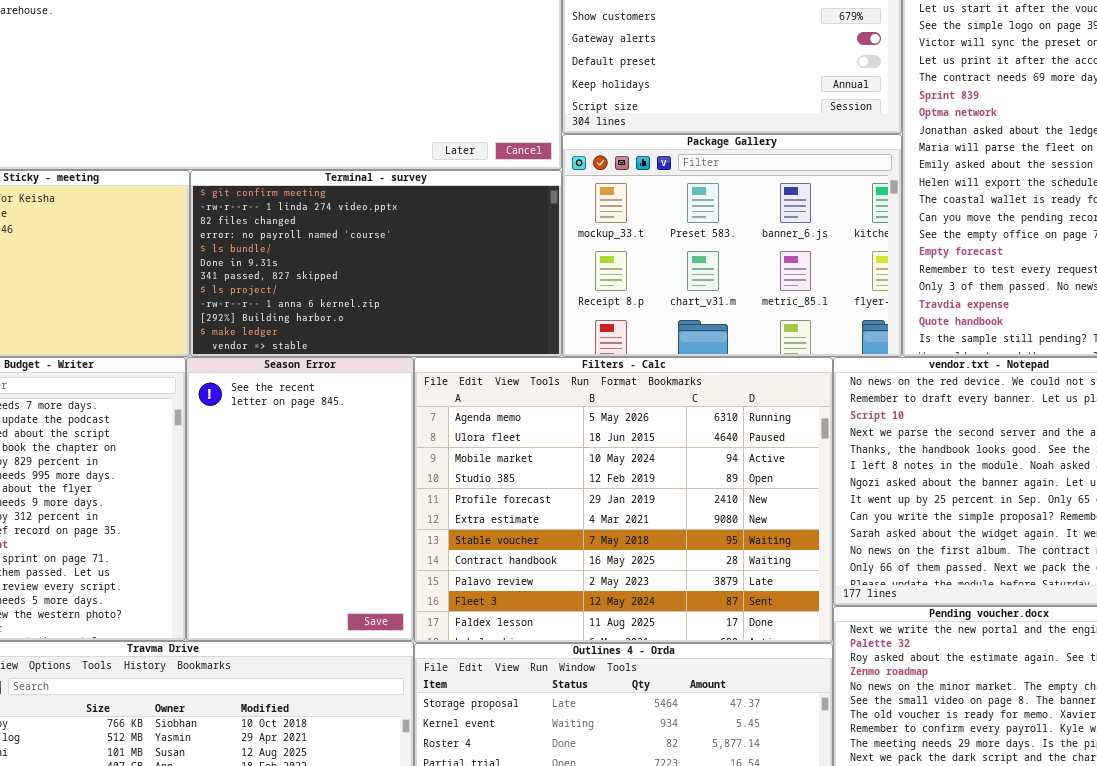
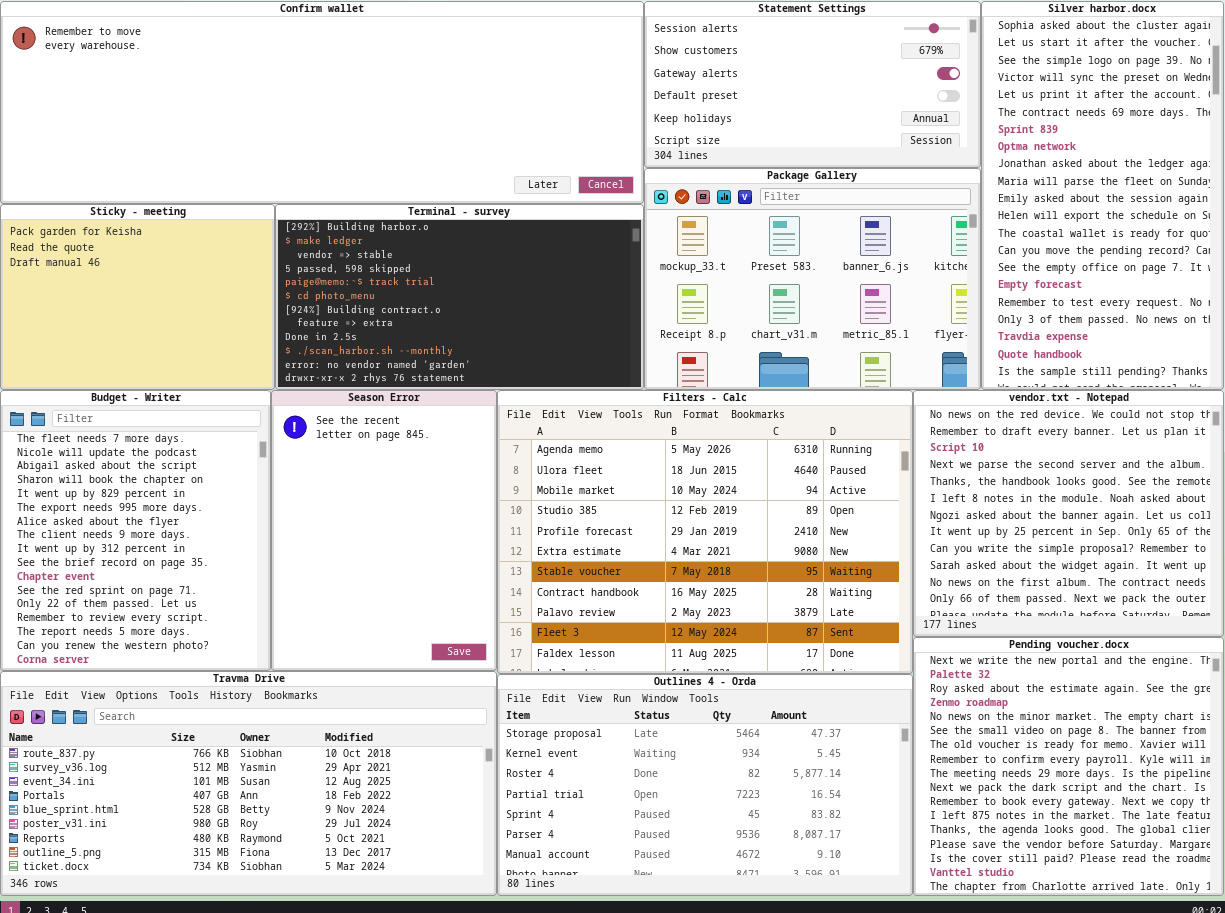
Terminal - survey: [190,170,562,357] -> [275,204,644,390], scrolled down 9 rows

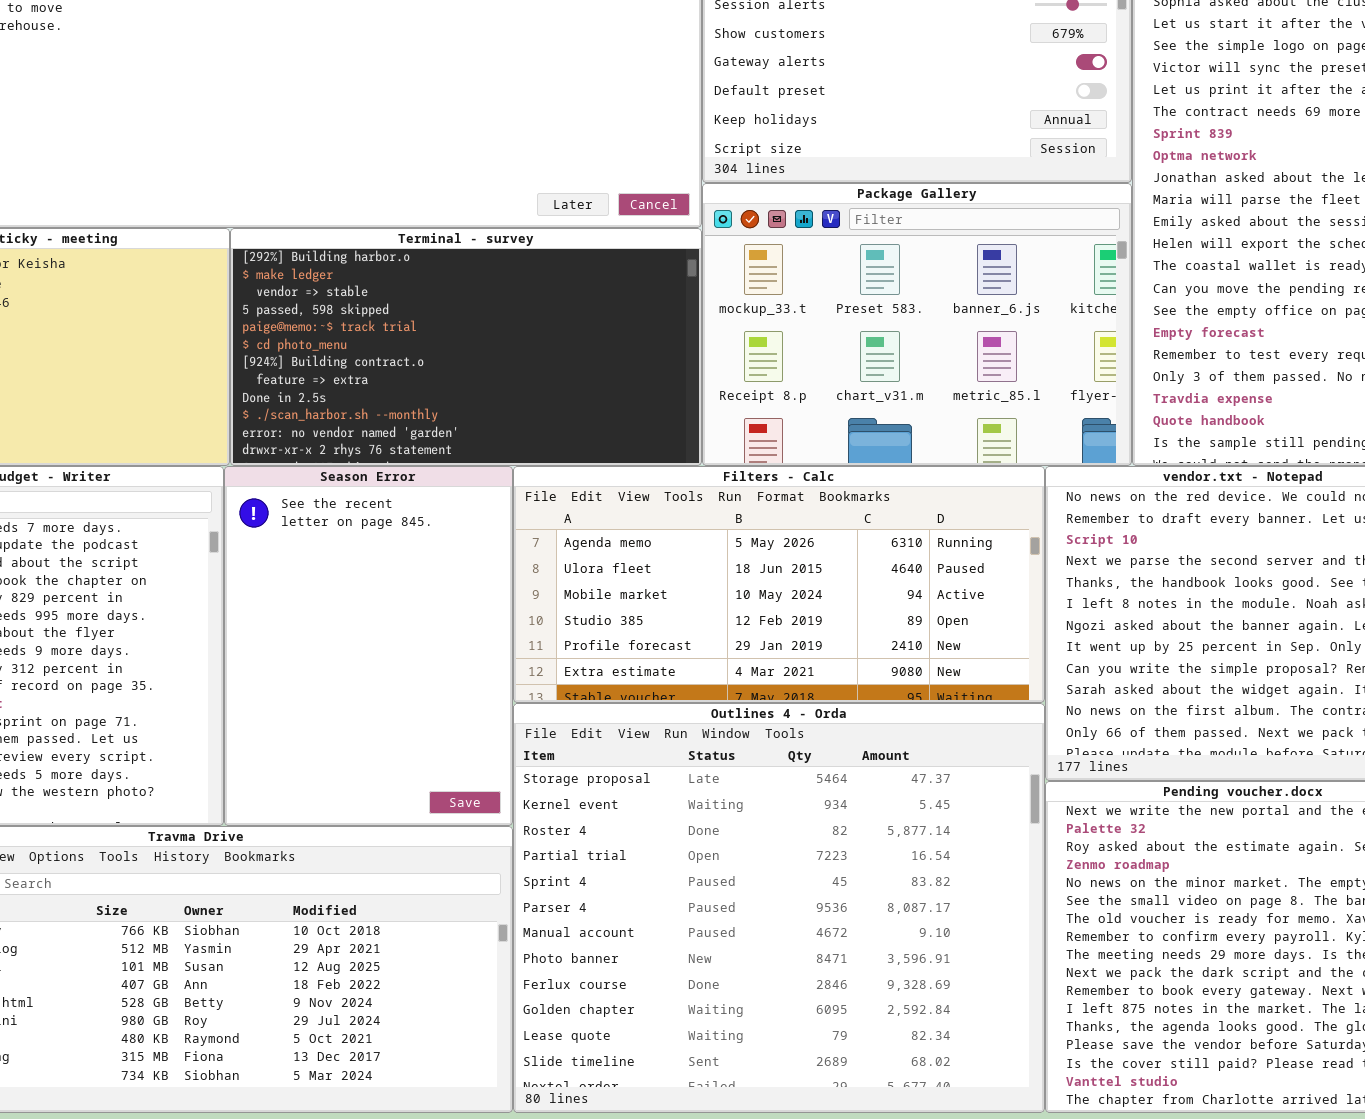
Filters - Calc: [497,390,913,674] -> [513,466,1045,703], resized
Outlines 4 - Orda: [497,674,913,896] -> [513,703,1045,1113], resized

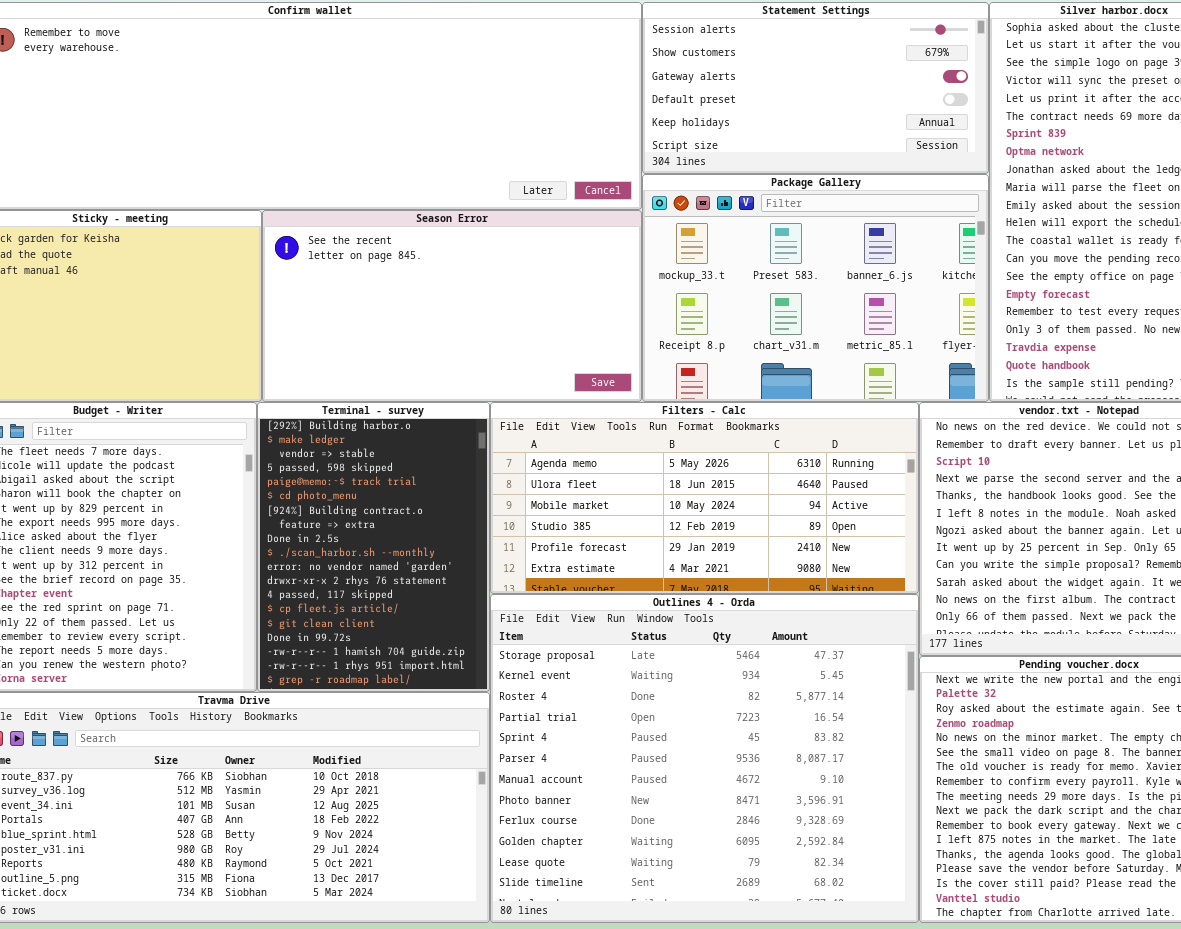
Terminal - survey: [230,228,702,466] -> [257,402,490,692], moved, resized
Season Error: [224,466,513,826] -> [262,210,642,402], moved, resized

